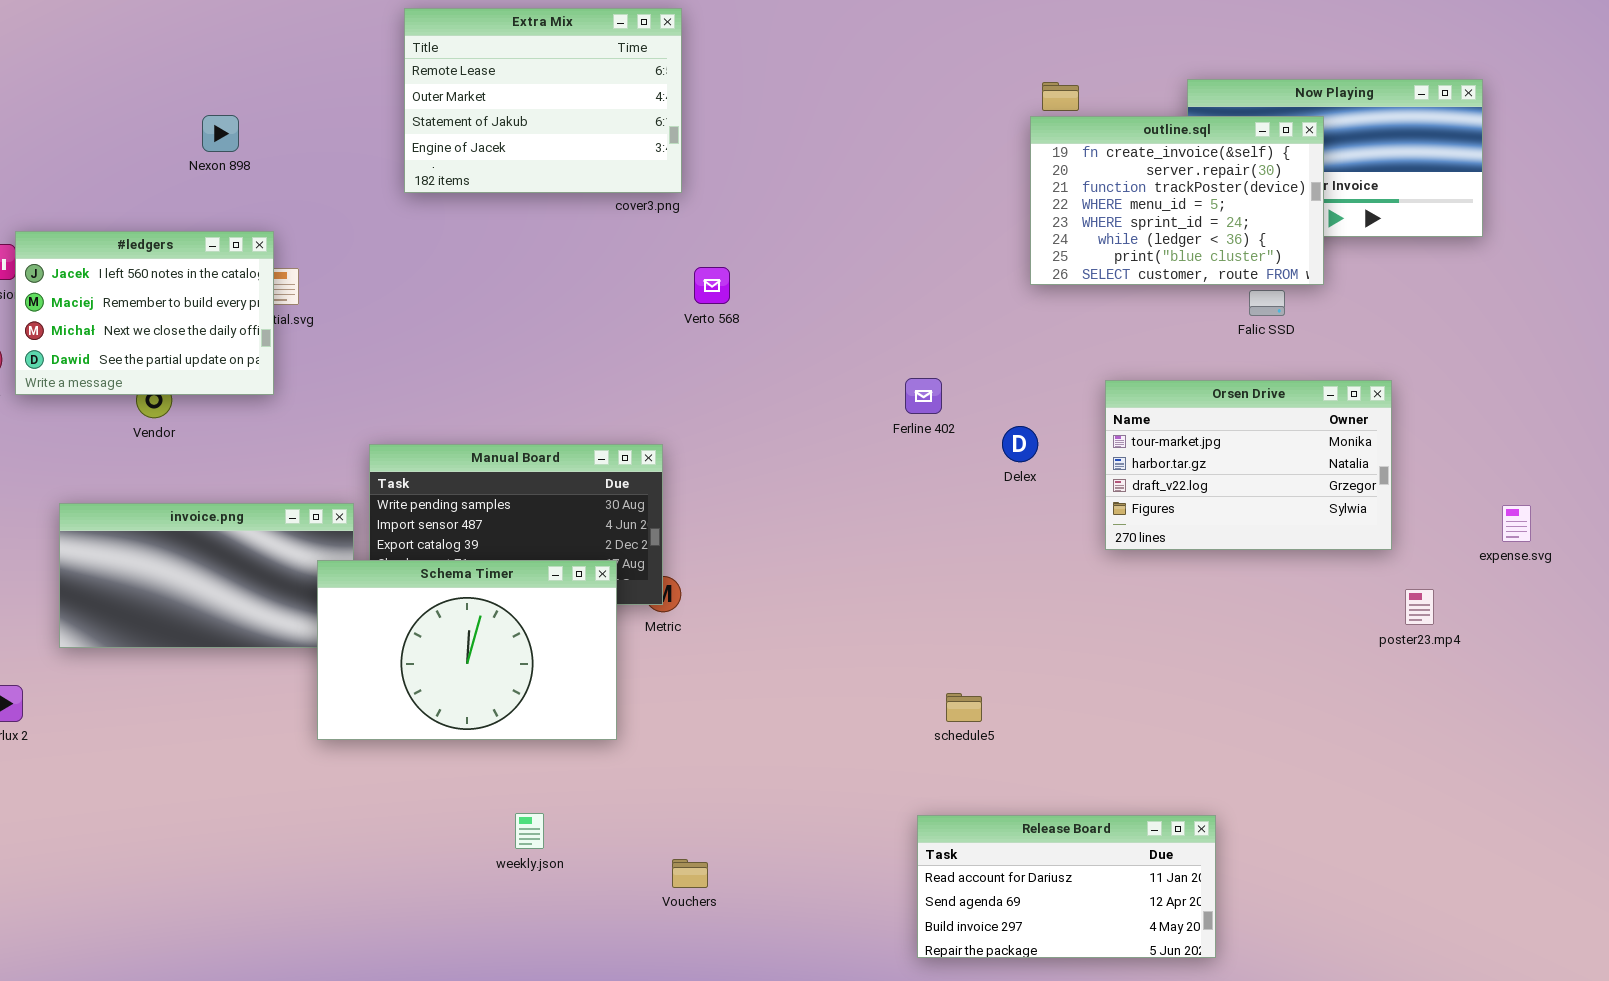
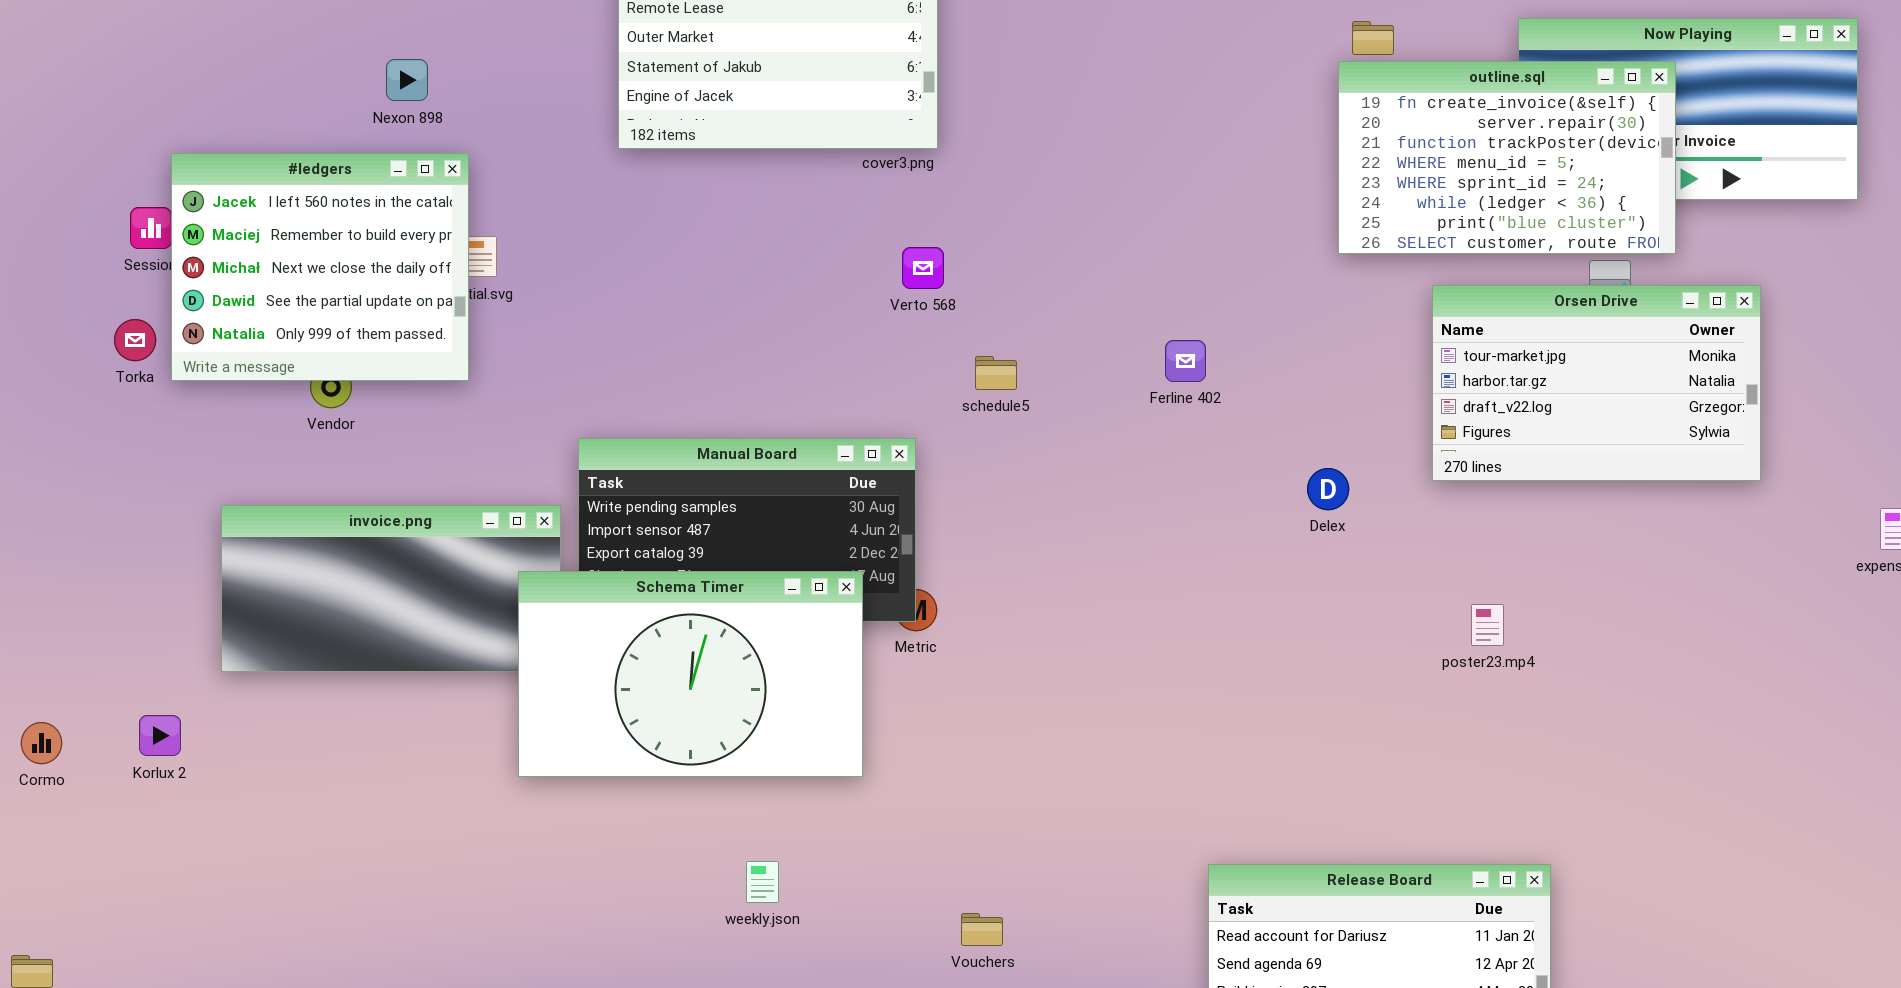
#ledgers: [15,231,274,395] -> [171,153,469,381], resized
Verto 568: [694,267,730,304] -> [902,247,944,289], moved
Ferline 402: [905,378,942,414] -> [1165,340,1206,382], moved
Orsen Drive: [1105,380,1392,550] -> [1432,285,1761,481], moved
Delex: [1002,426,1038,462] -> [1307,468,1349,510], moved
poster23.mp4: [1405,589,1434,625] -> [1471,604,1504,646], moved
schedule5: [946,693,982,722] -> [975,356,1017,390], moved
Vouchers: [672,859,708,888] -> [961,913,1003,946], moved

